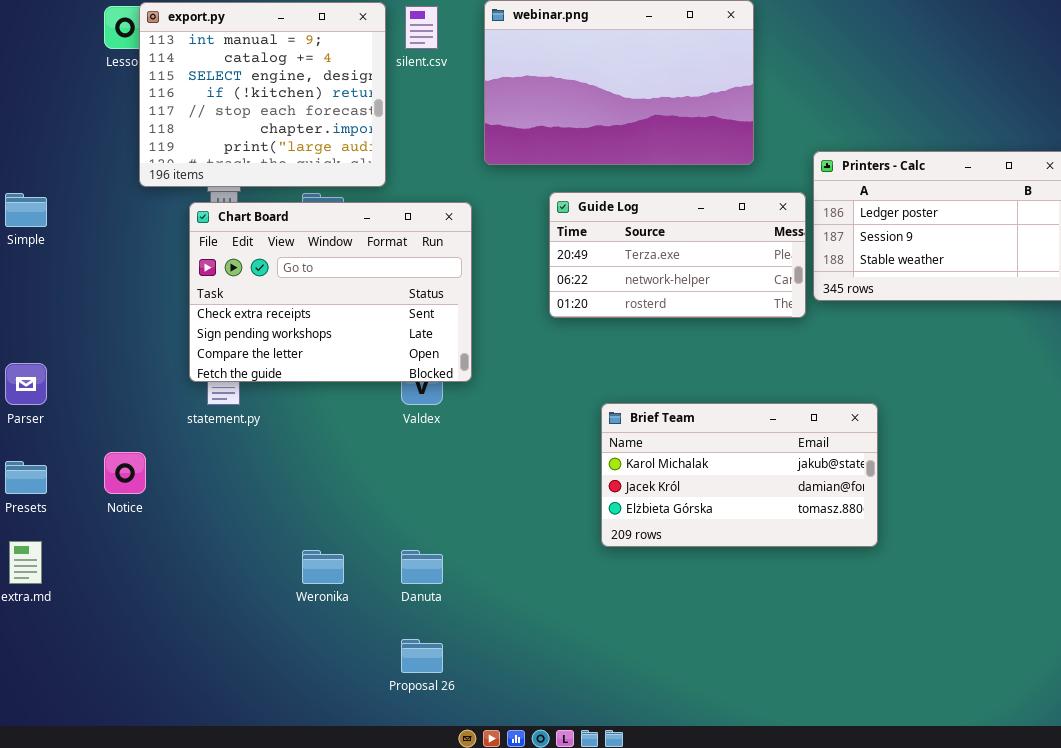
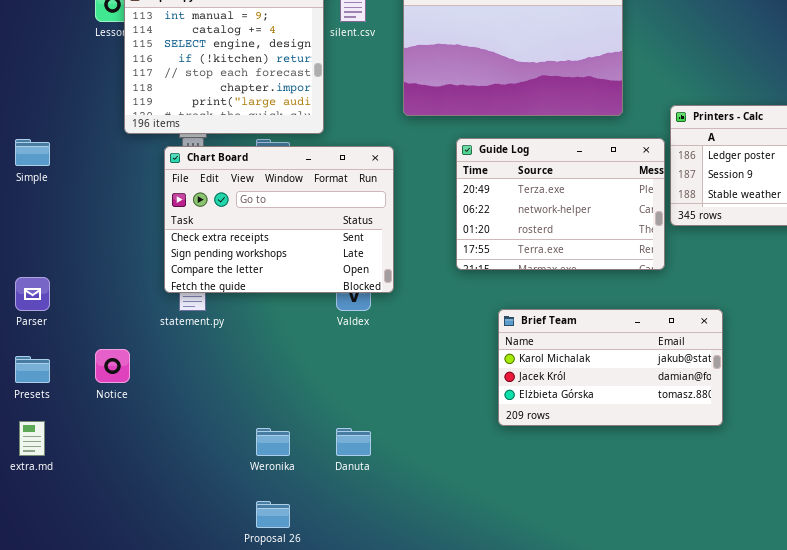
Guide Log: [549,192,806,318] -> [456,138,665,270], resized
Proposal 26: [401,639,443,673] -> [256,501,290,528], moved

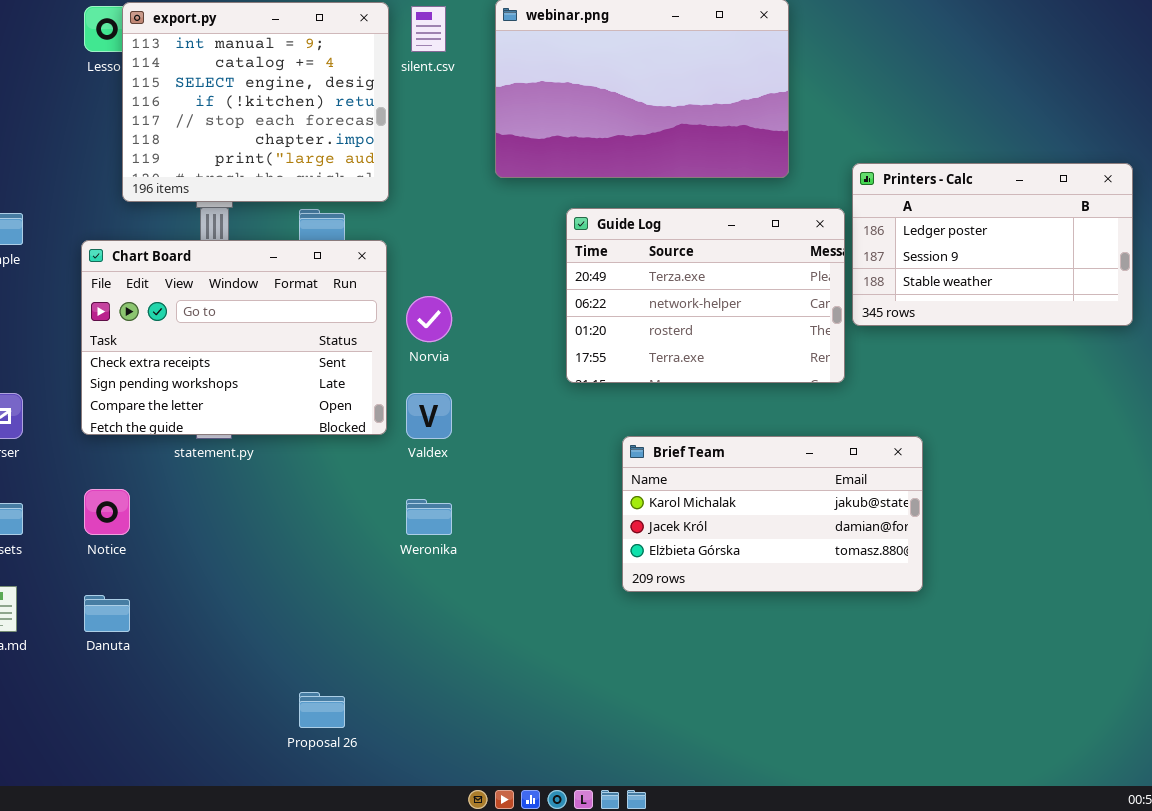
Chart Board: [164,146,394,293] -> [81,240,387,435], moved
Weronika: [256,428,290,456] -> [406,499,452,535], moved
Danuta: [336,428,371,456] -> [84,595,130,632], moved

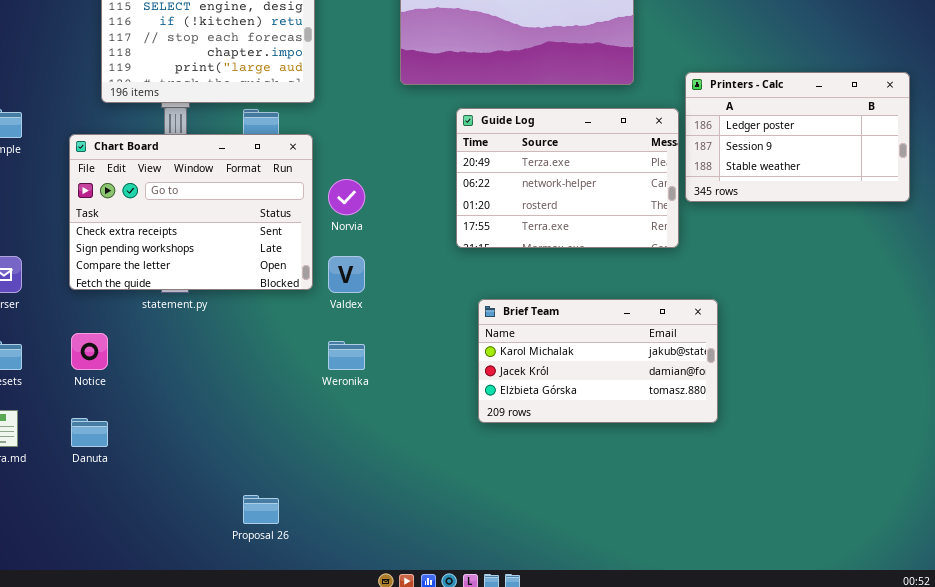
Brief Team: [622,436,923,592] -> [478,299,718,423], moved

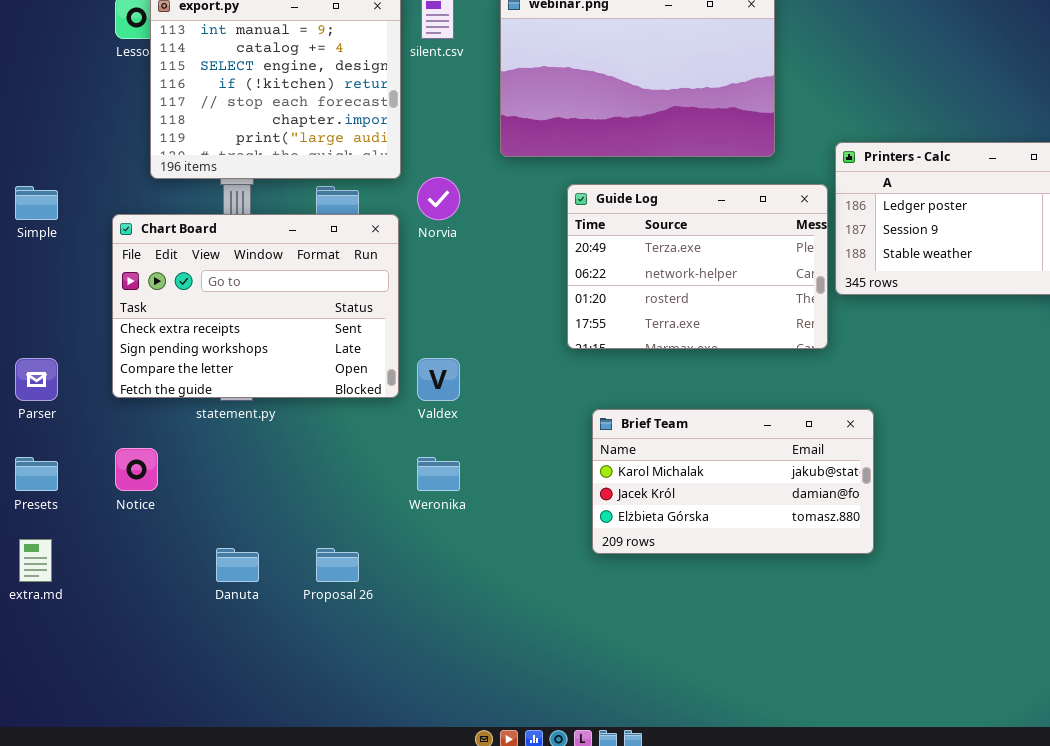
Norvia: [328,179,365,215] -> [417,177,460,220], moved
Danuta: [71,418,108,447] -> [216,548,259,582], moved
Proposal 26: [243,495,279,524] -> [316,548,359,582], moved

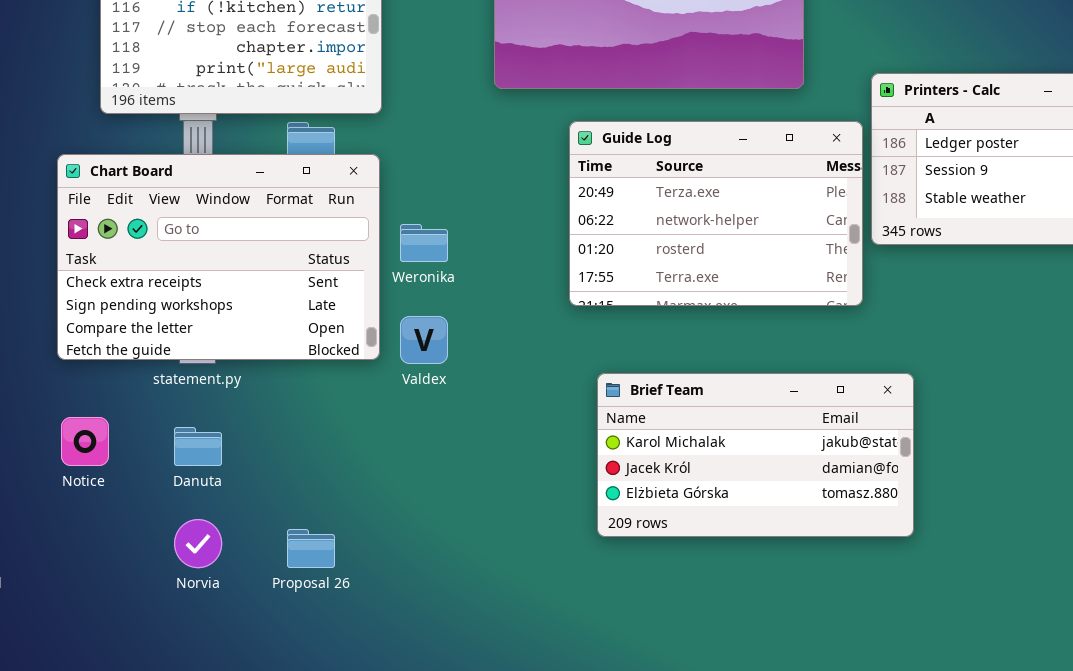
Norvia: [417,177,460,220] -> [174,519,222,568], moved
Weronika: [417,457,460,491] -> [400,224,448,262], moved
Danuta: [216,548,259,582] -> [174,427,222,466], moved

